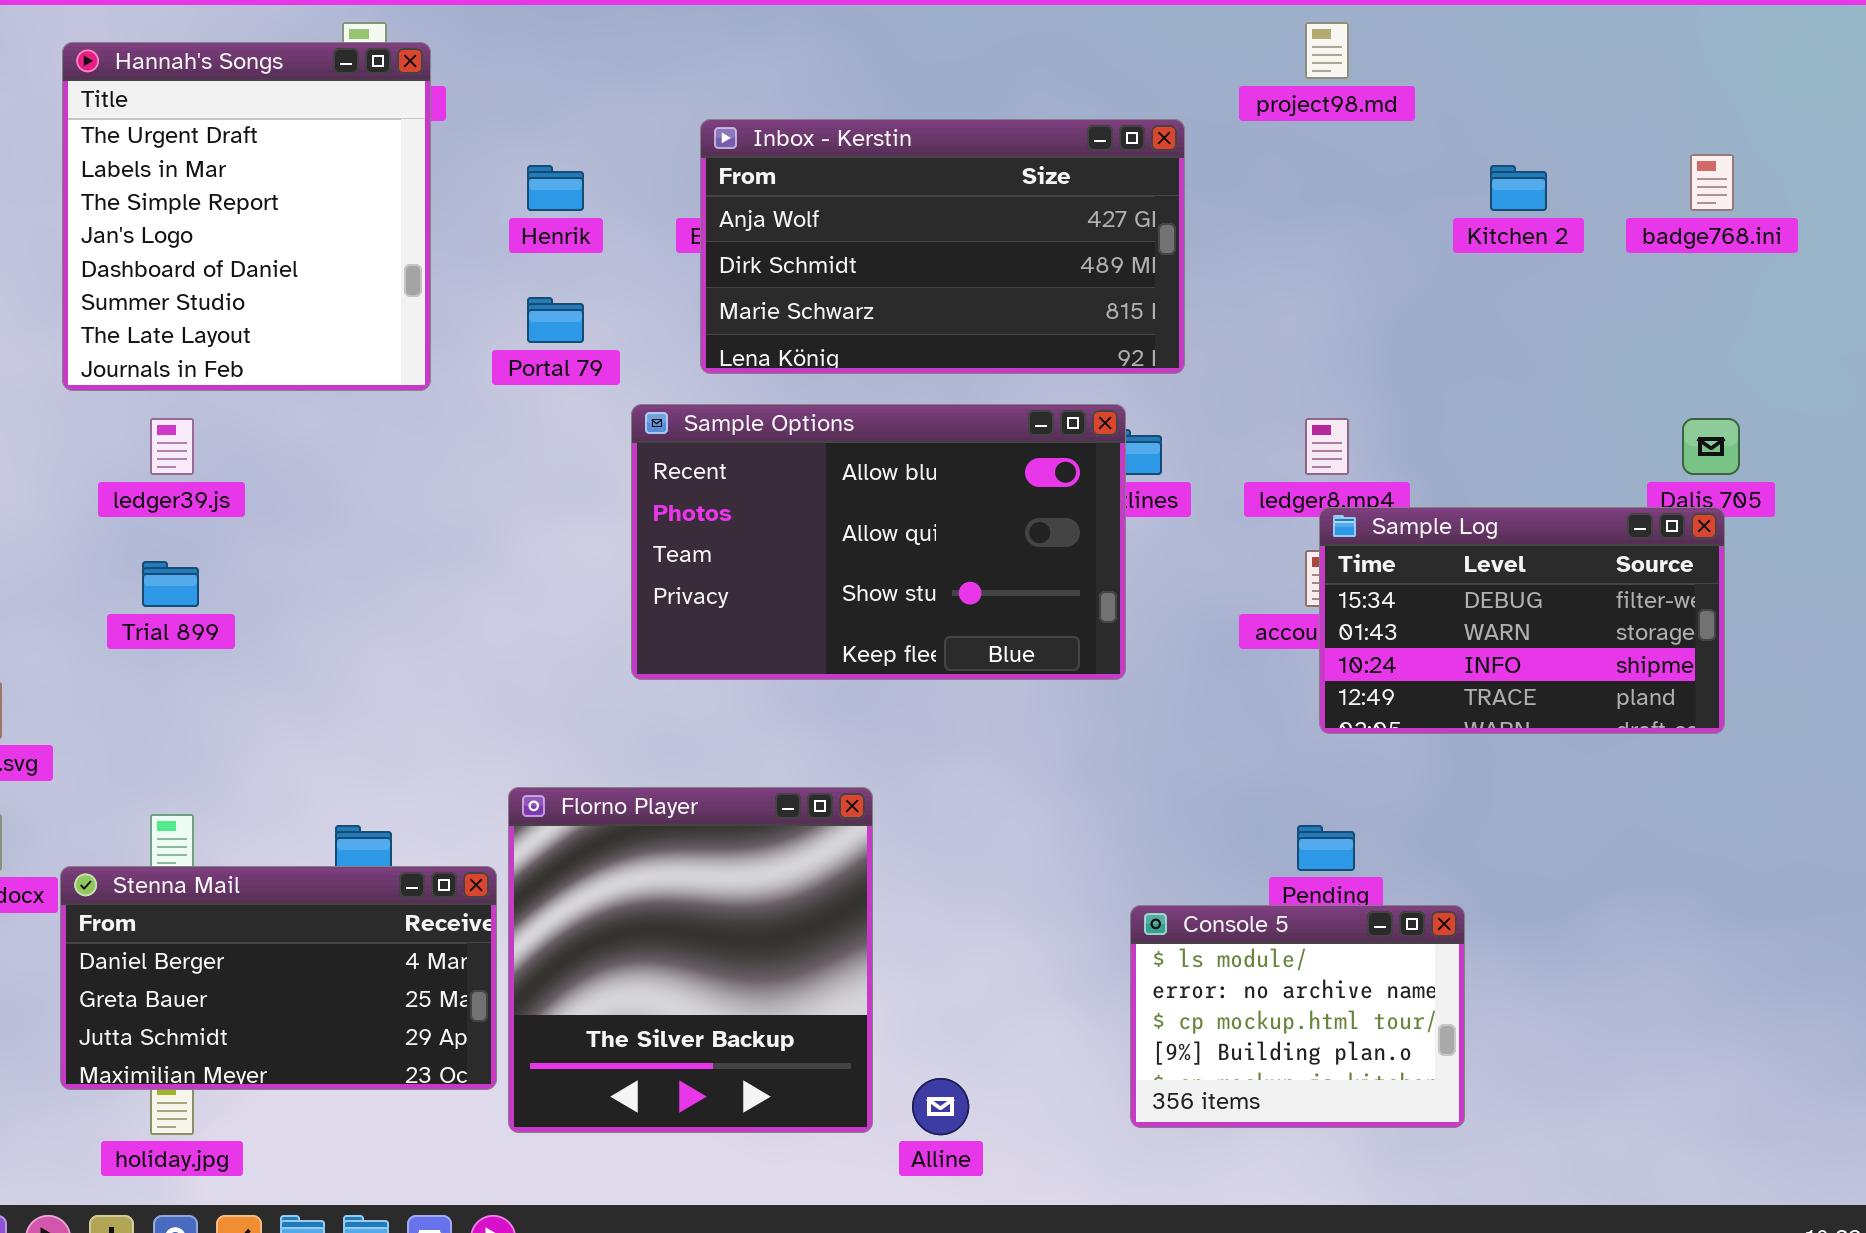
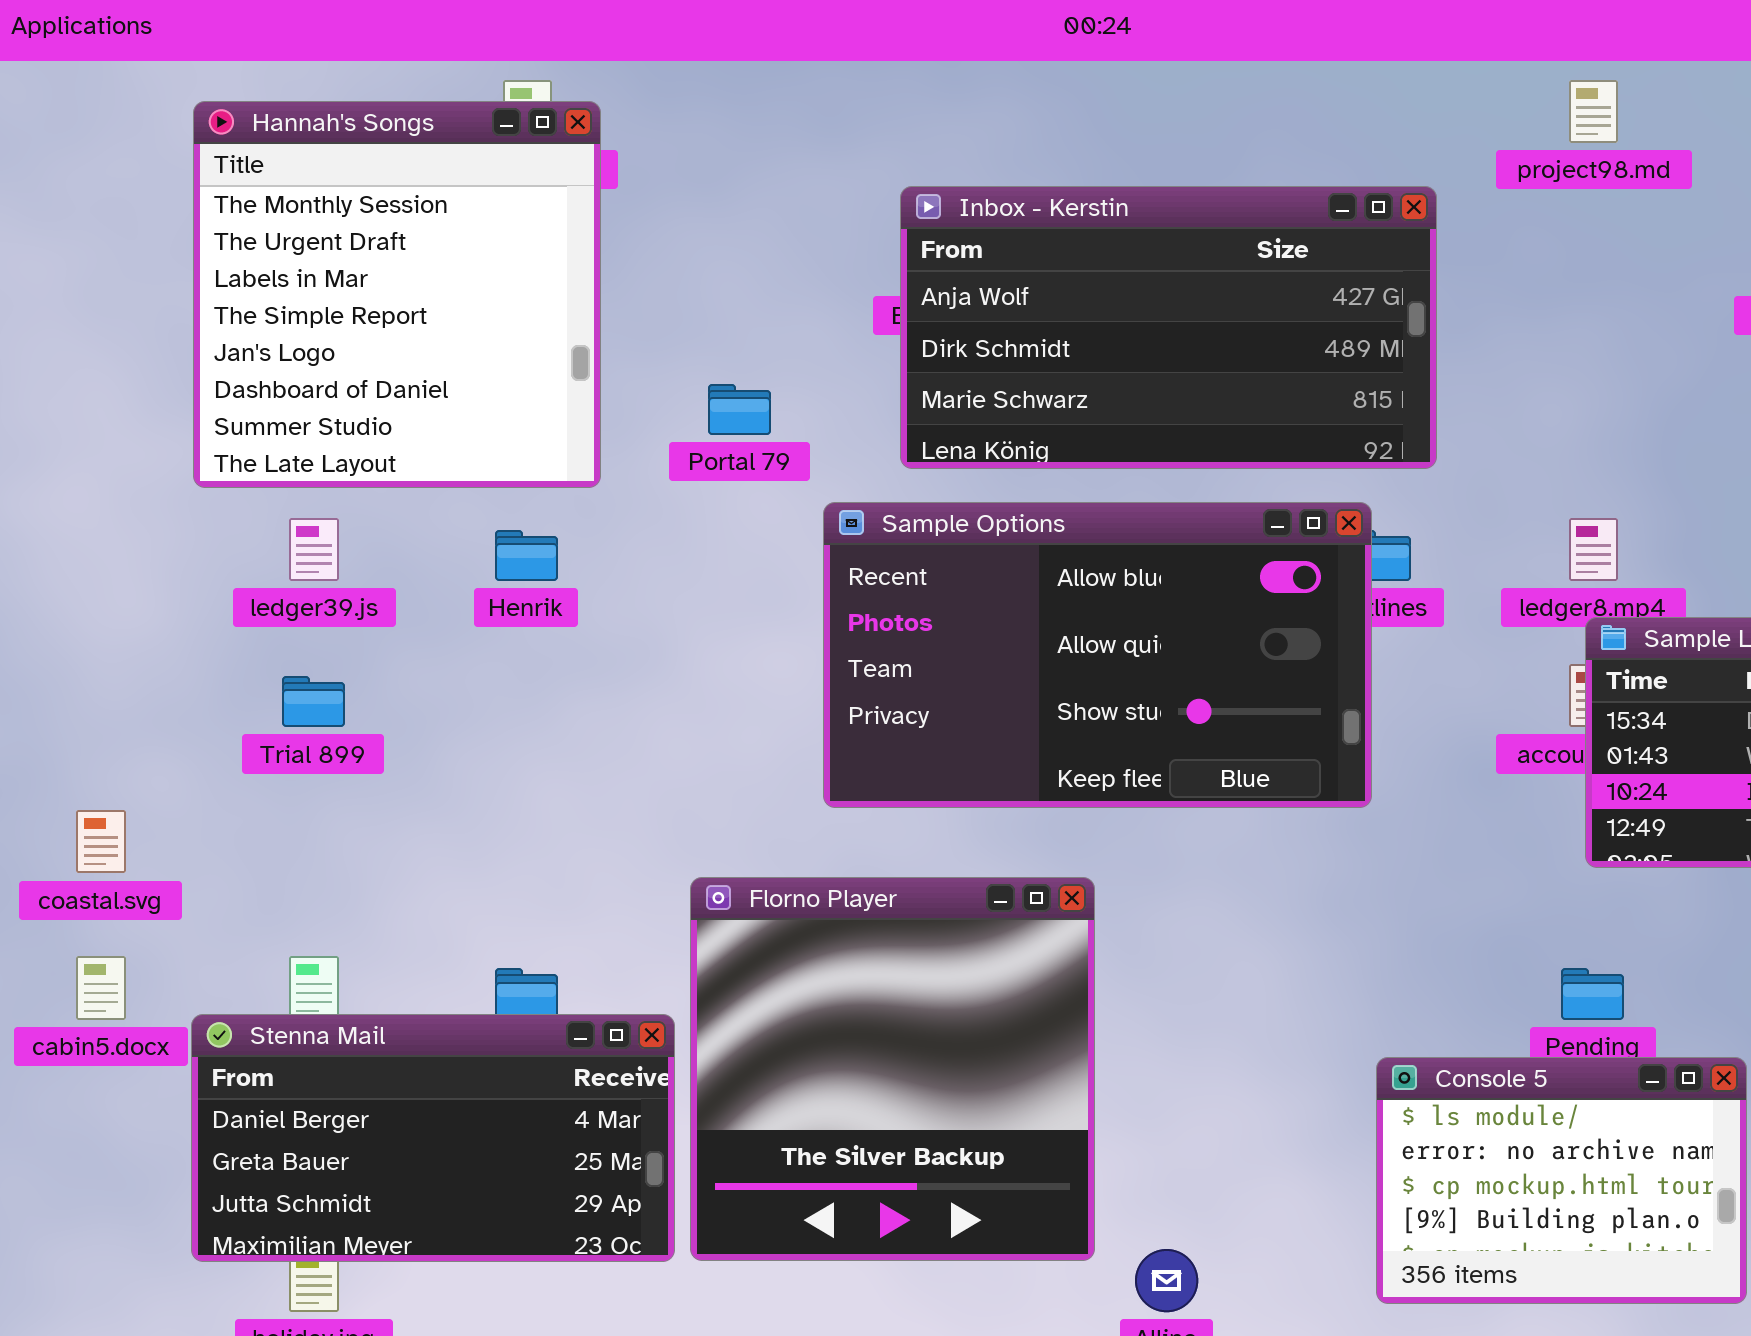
Hannah's Songs: [62,42,431,391] -> [193,101,601,488], scrolled up 1 row
Henrik: [527,165,584,211] -> [495,530,558,581], moved
Florno Player: [508,787,873,1133] -> [690,877,1095,1261], moved

